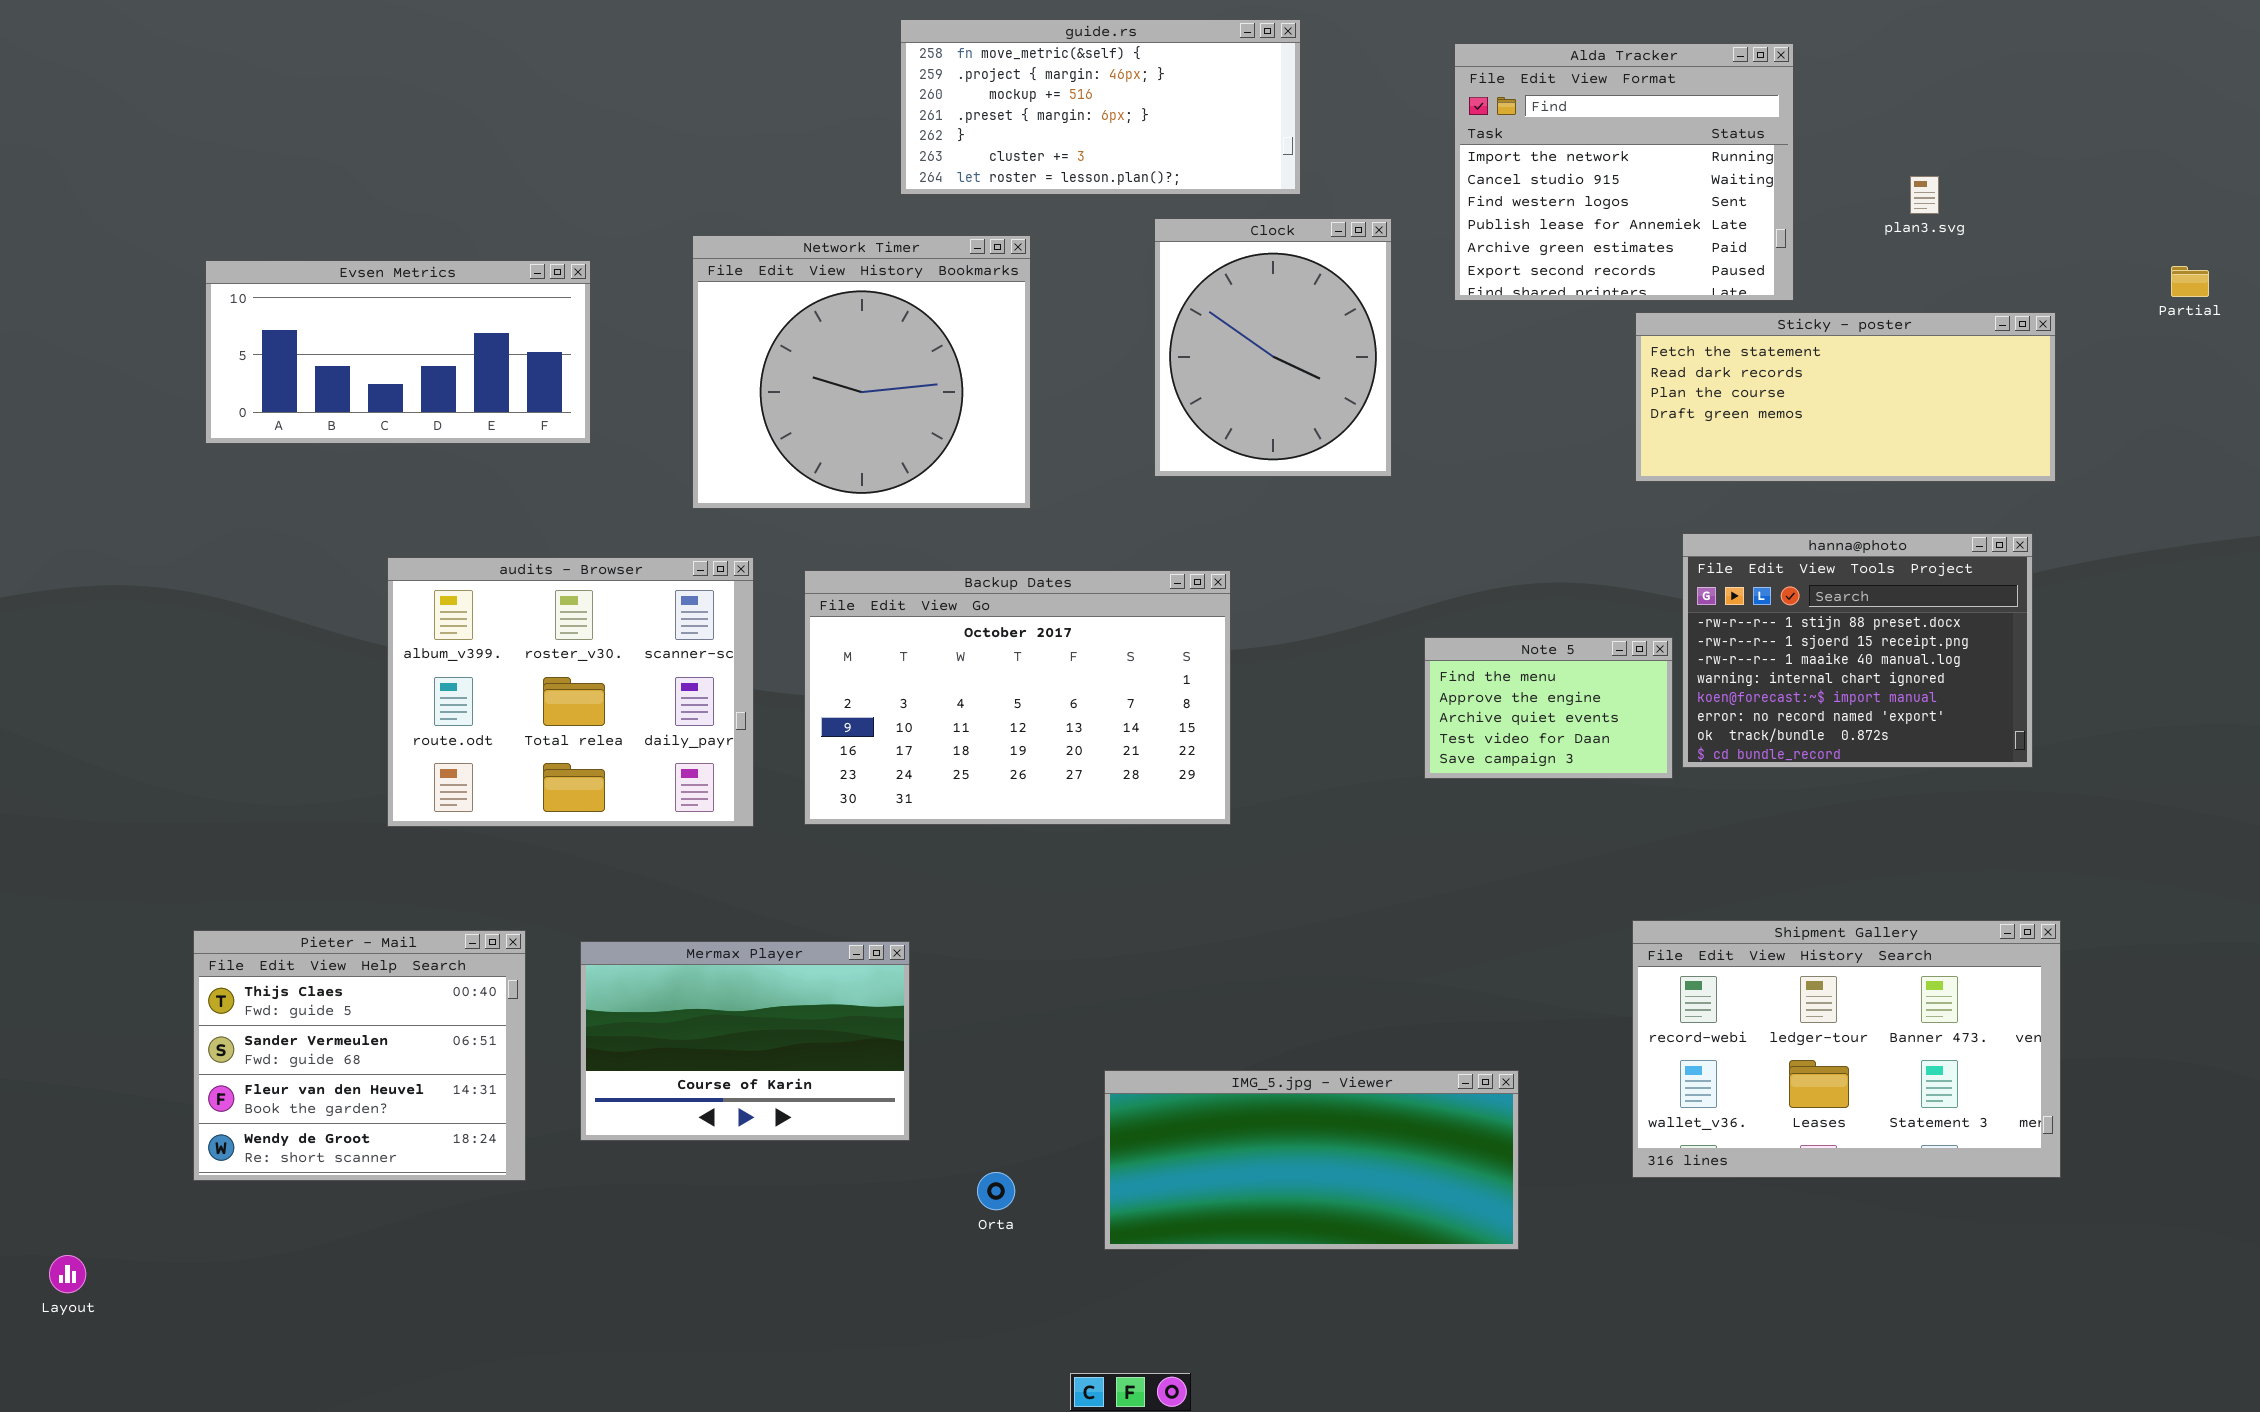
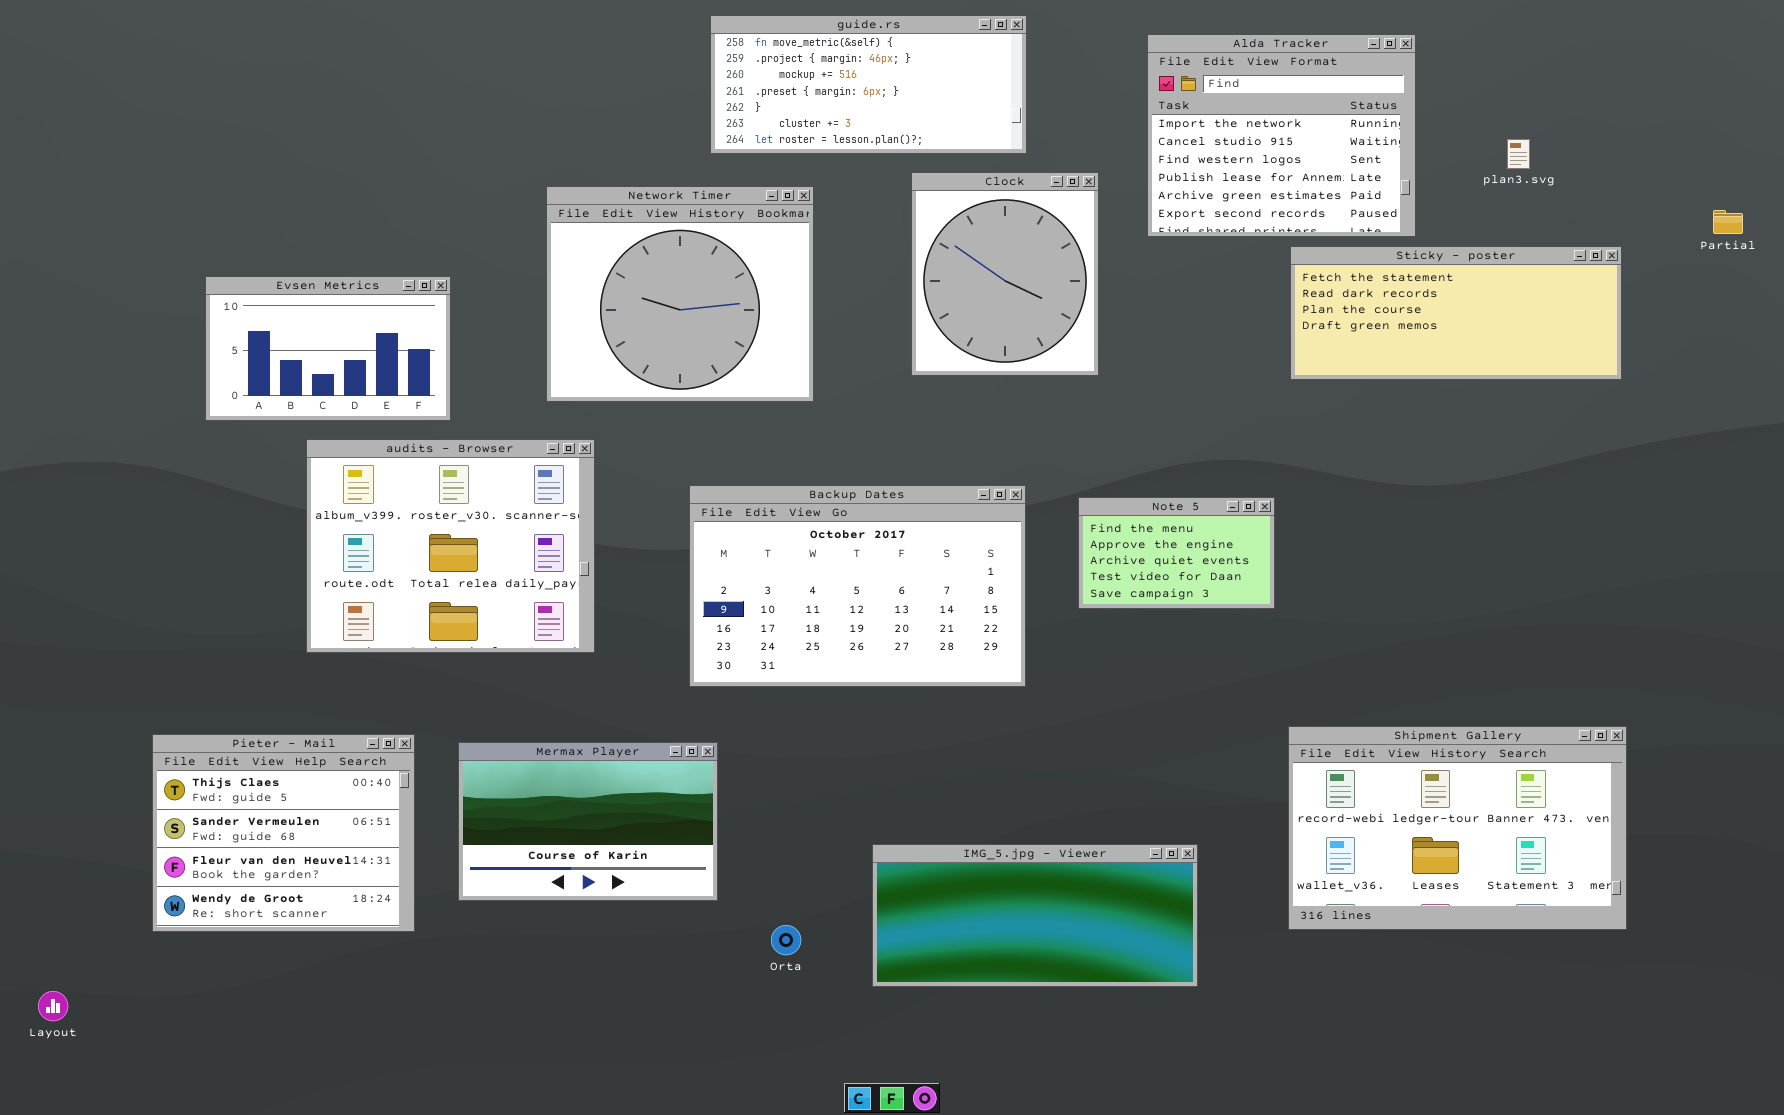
Evsen Metrics: [205,260,591,444] -> [205,276,451,421], moved, resized
hanna@photo: [1682,533,2033,768] -> none, closed
Backup Dates: [804,570,1231,825] -> [689,485,1026,687], moved
Note 5: [1424,637,1673,779] -> [1078,497,1275,609], moved

